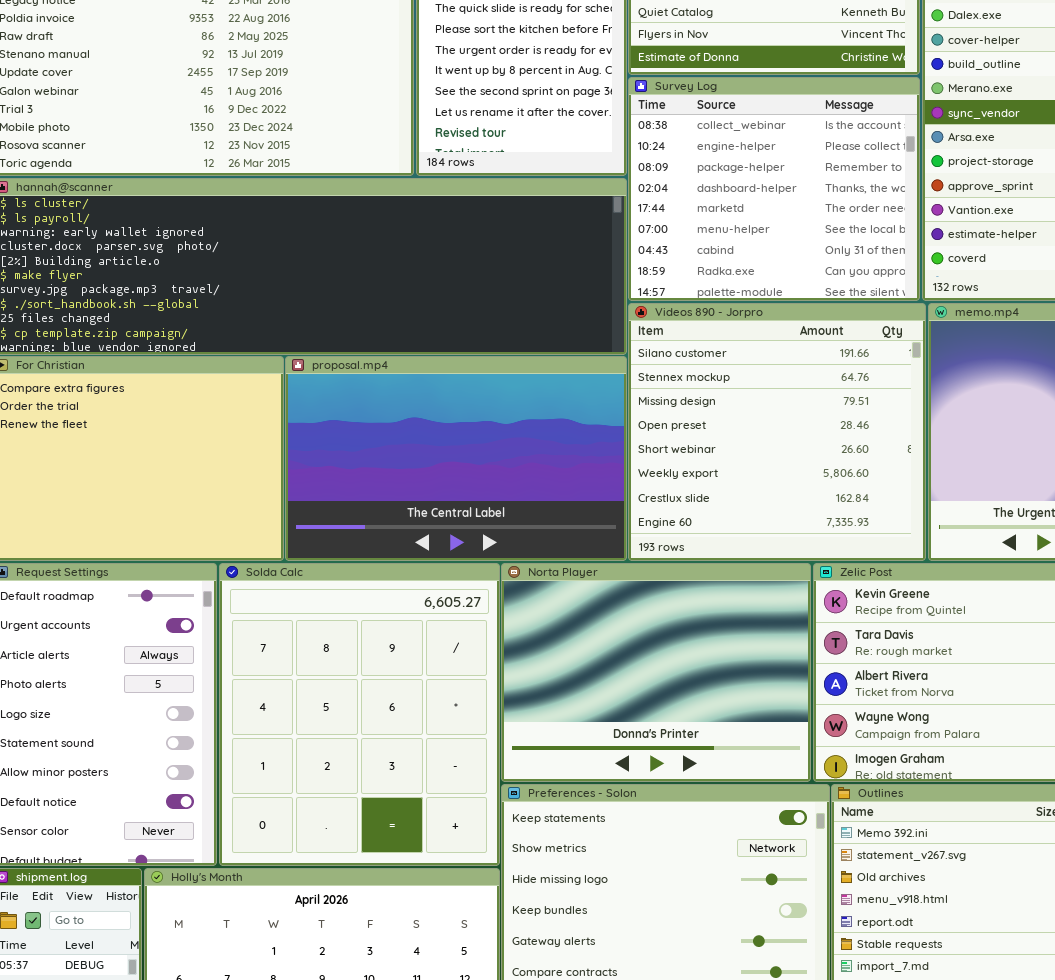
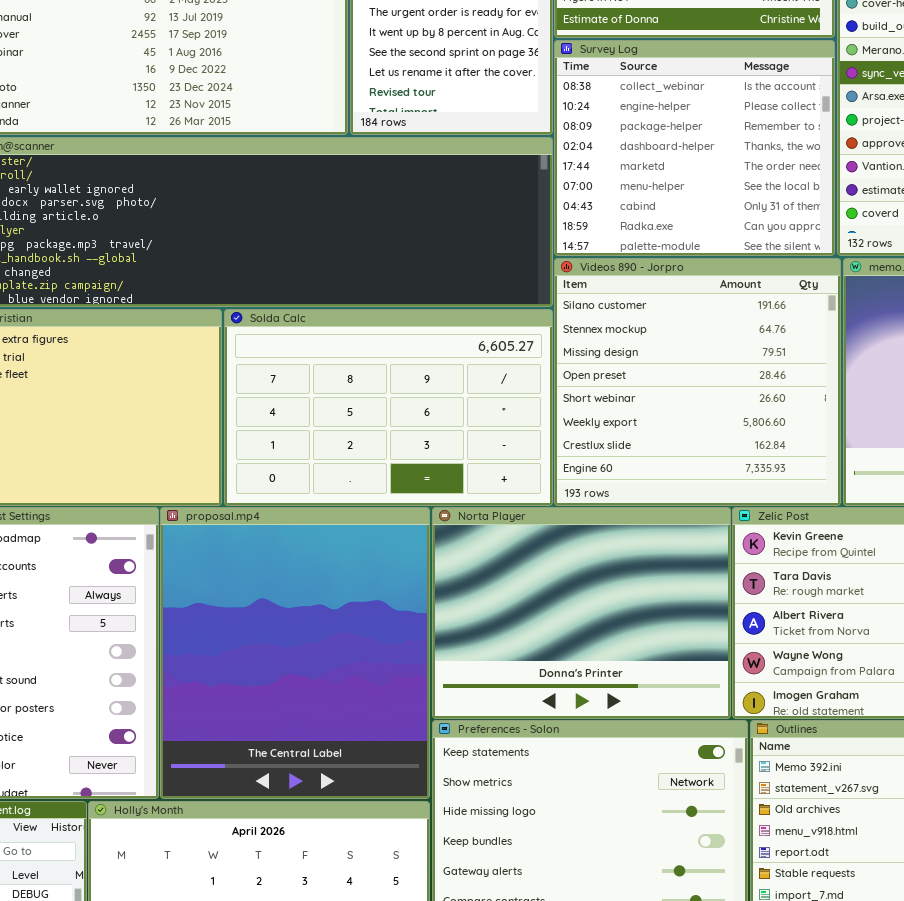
proposal.mp4: [285,356,627,561] -> [160,507,430,799], moved, resized
Solda Calc: [219,563,500,866] -> [224,309,553,506], moved, resized

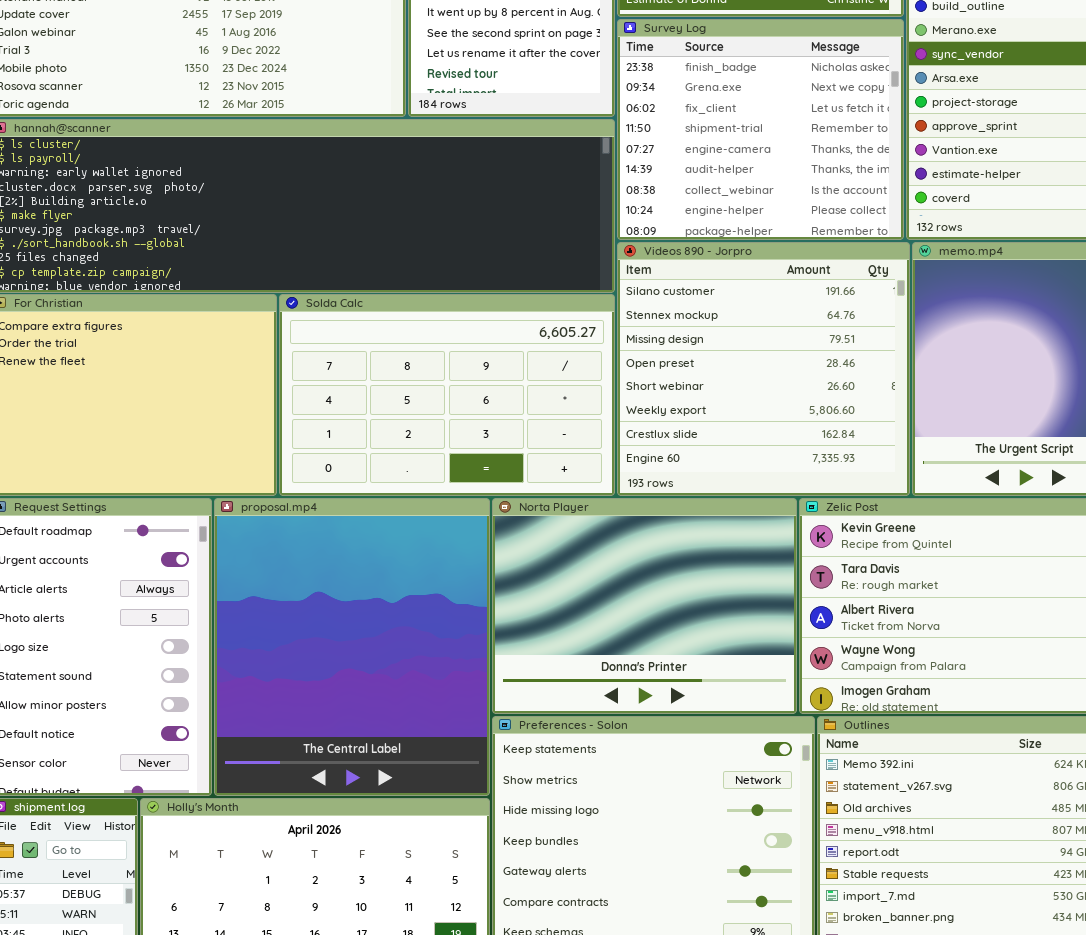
Survey Log: [554,40,835,256] -> [617,19,904,240], scrolled up 6 rows

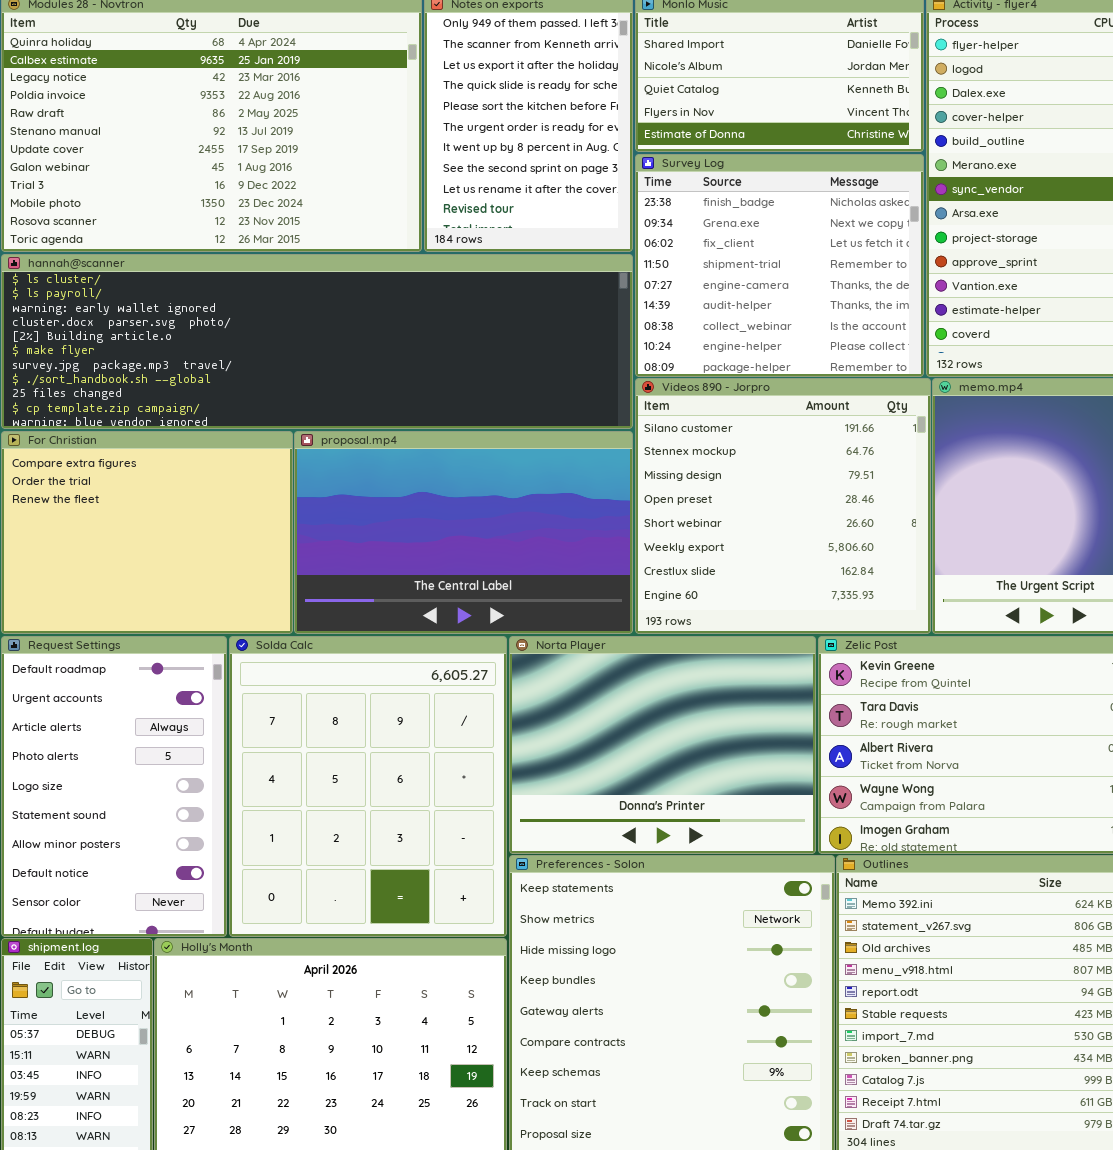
Solda Calc: [279,294,615,496] -> [229,636,507,937], moved, resized
proposal.mp4: [214,498,490,796] -> [294,431,633,634], moved, resized

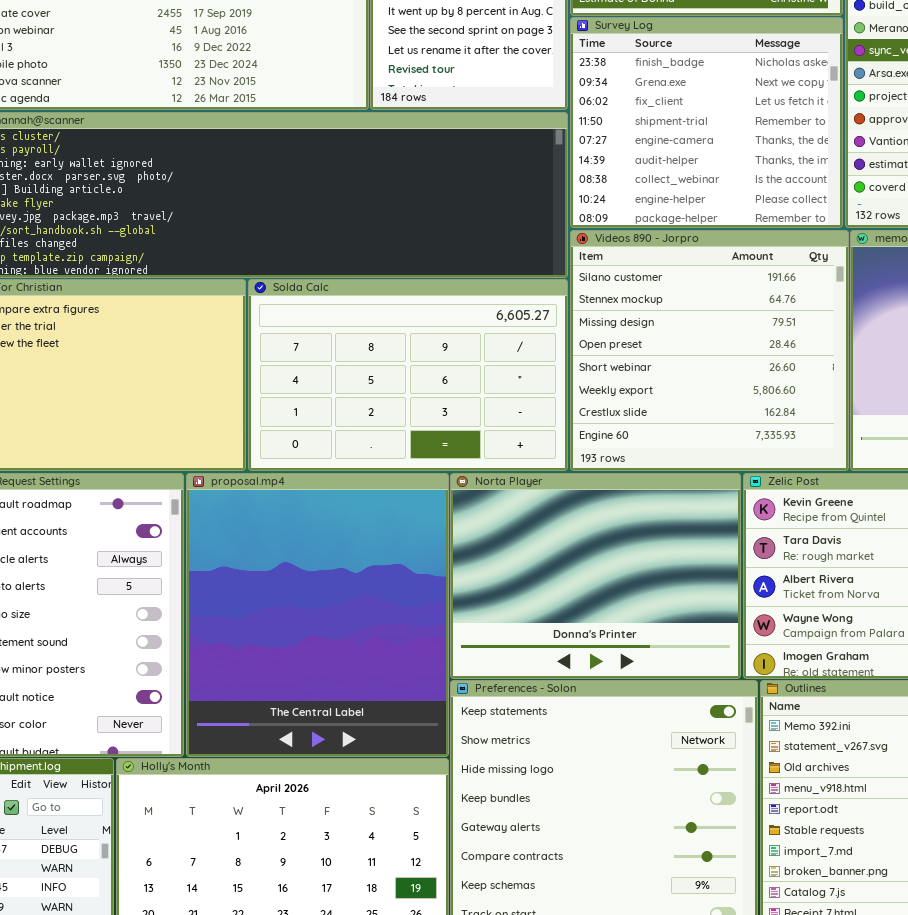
proposal.mp4: [294,431,633,634] -> [186,473,449,757], moved, resized
Solda Calc: [229,636,507,937] -> [248,279,568,471], moved, resized

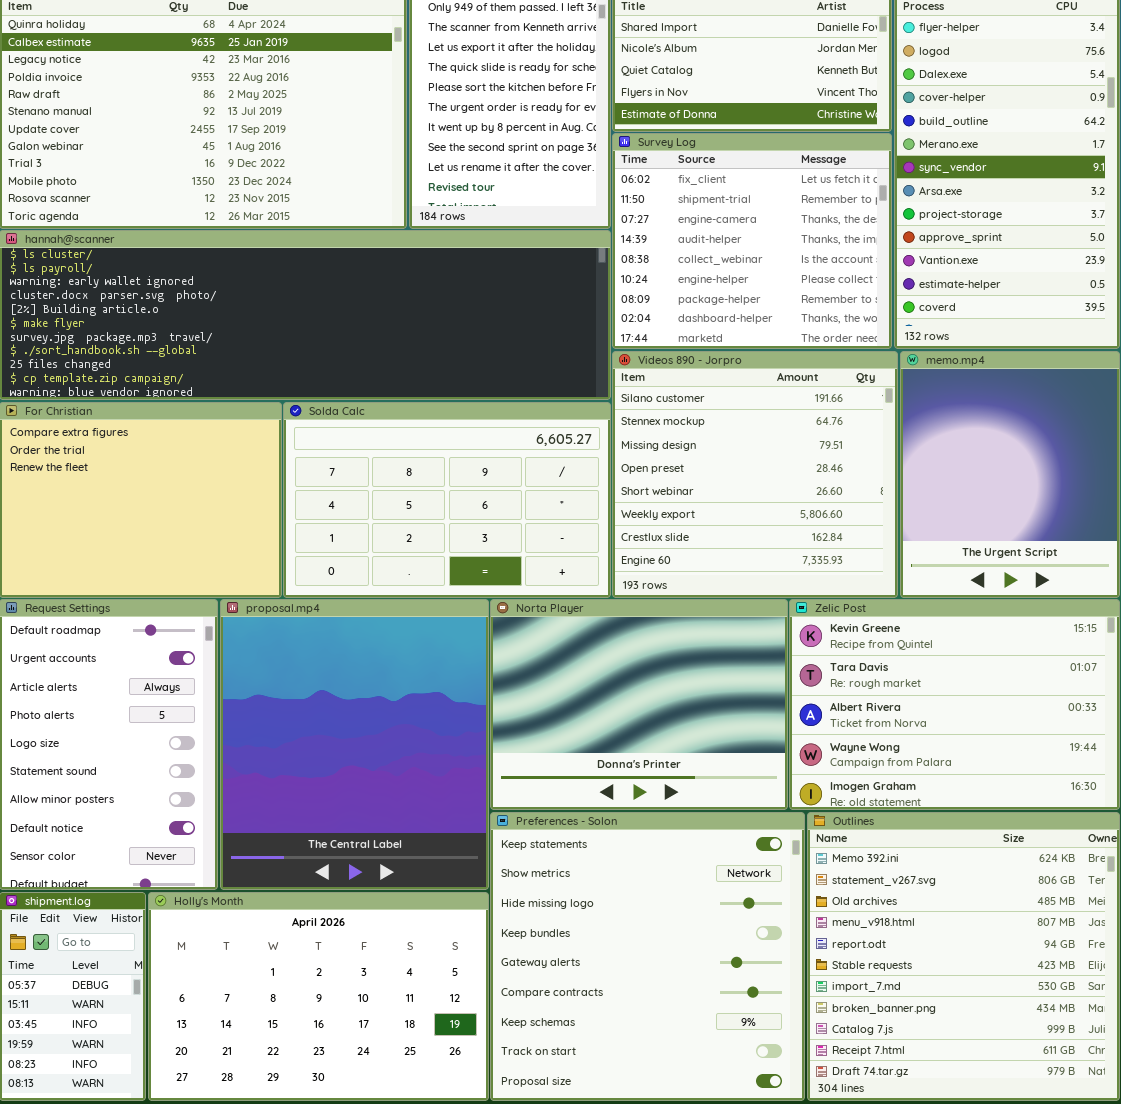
Survey Log: [570,17,843,228] -> [612,133,892,349], scrolled down 2 rows

